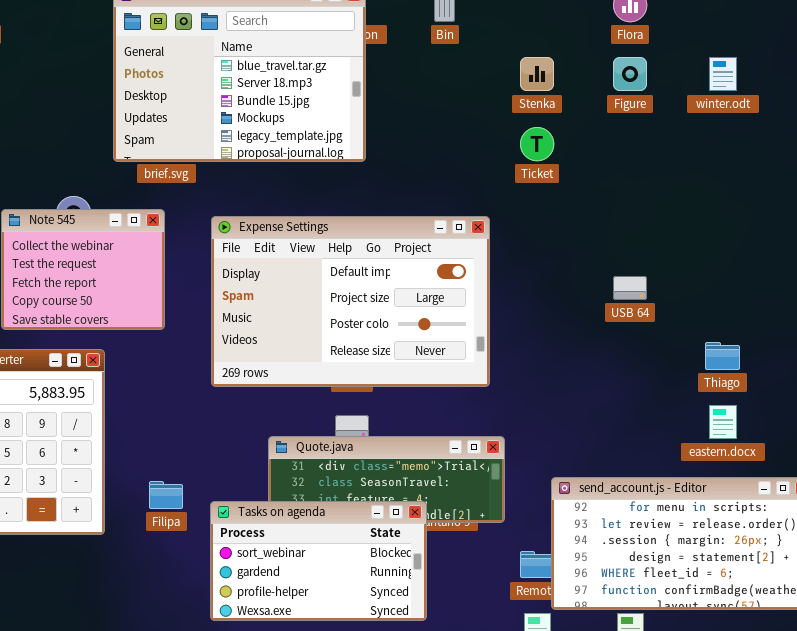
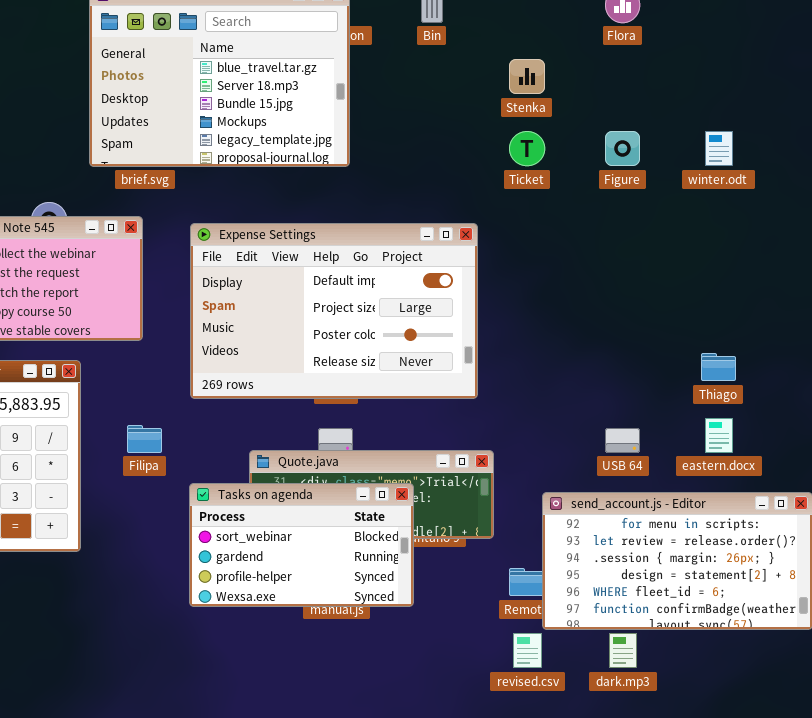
Figure: [613,57,647,91] -> [605,131,640,166], moved
winter.odt: [709,57,737,91] -> [705,131,733,166], moved
USB 64: [613,276,647,300] -> [605,428,640,453], moved
Filipa: [149,481,183,509] -> [127,425,162,453], moved
Tasks on agenda: [210,501,427,621] -> [189,483,414,607], moved

